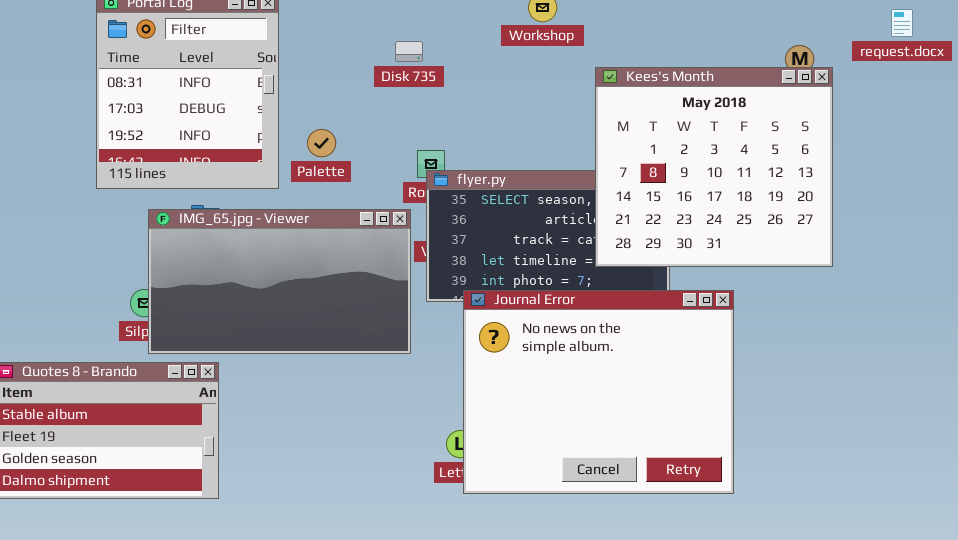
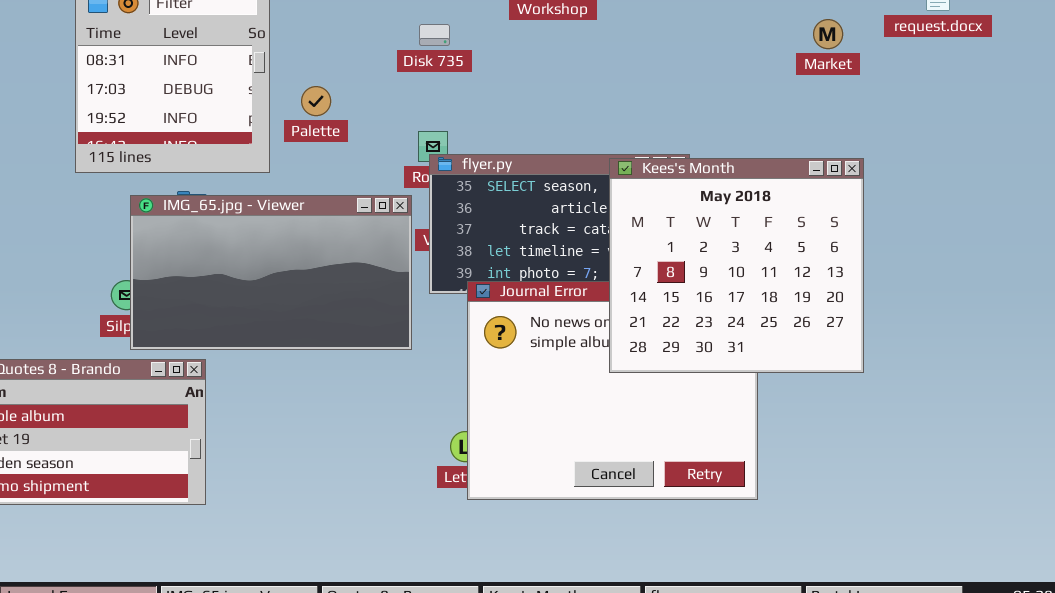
Disk 735: [395,41,423,62] -> [419,24,450,46], moved
Kees's Month: [595,67,833,267] -> [609,158,864,373], moved
Palette: [307,129,336,157] -> [301,86,331,116], moved

